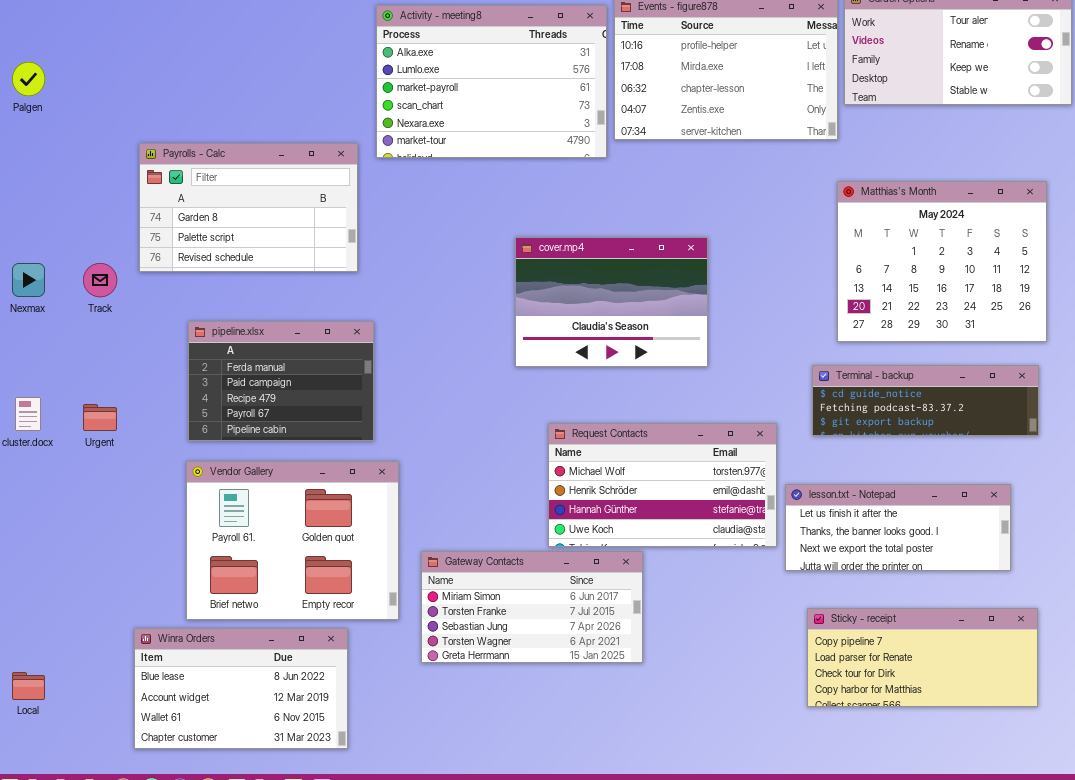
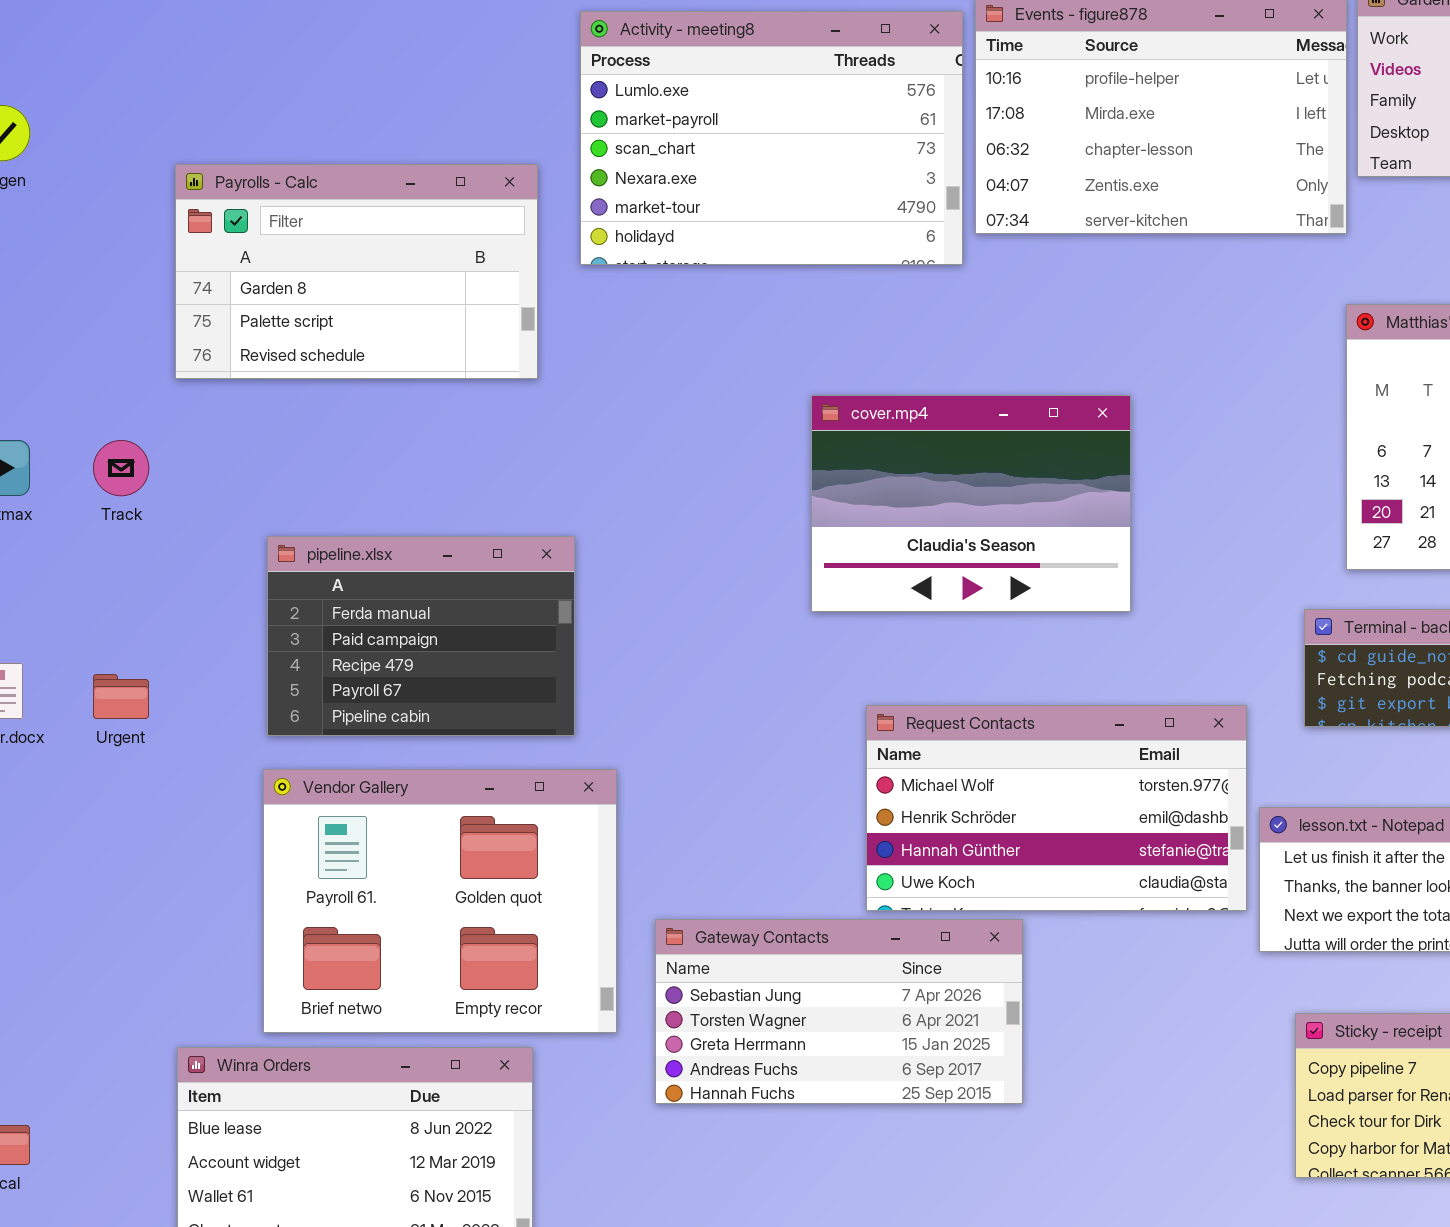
Activity - meeting8: [376,5,607,158] -> [580,11,963,265], scrolled down 1 row
Payrolls - Calc: [139,143,358,272] -> [175,164,538,379], moved
Gateway Contacts: [421,551,643,663] -> [655,919,1023,1104], scrolled down 2 rows

